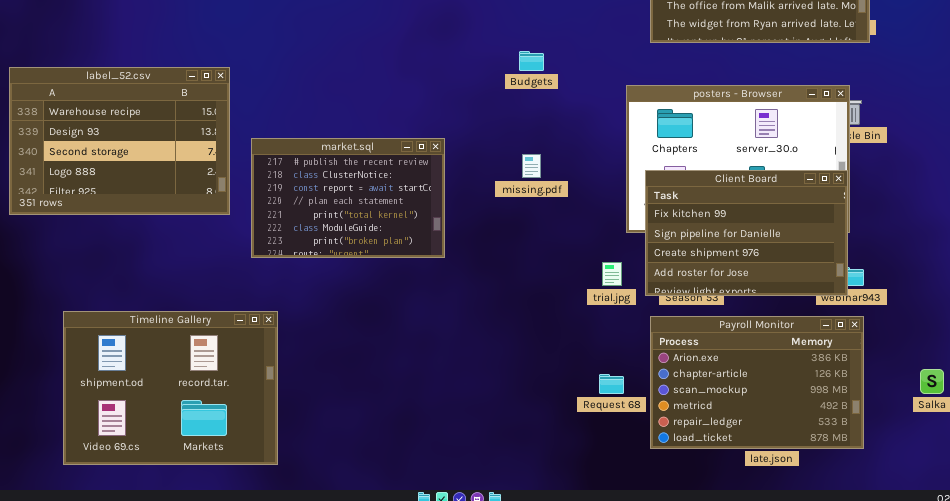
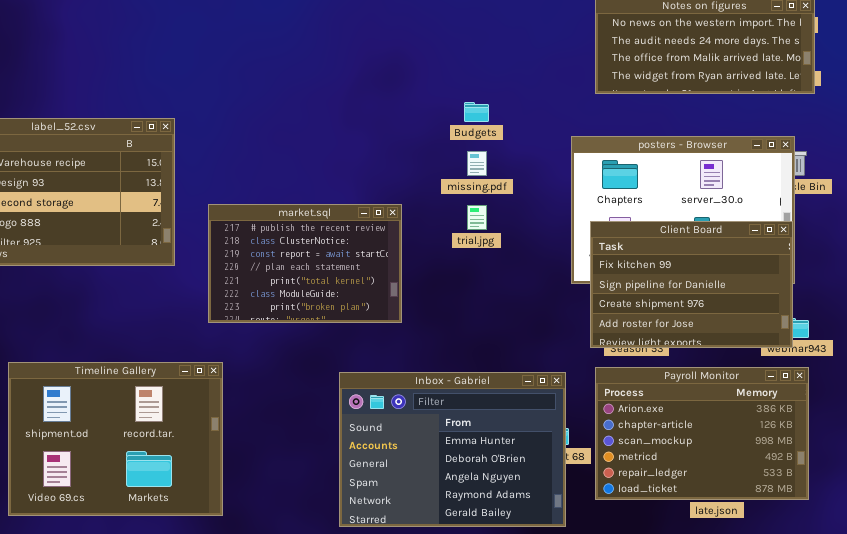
market.sql: [251,138,445,258] -> [208,204,402,323], moved
missing.pdf: [522,154,541,178] -> [467,151,487,176], moved
trial.jpg: [602,262,622,286] -> [467,205,487,230], moved
Inbox - Gabriel: none -> [339,372,566,527], opened

